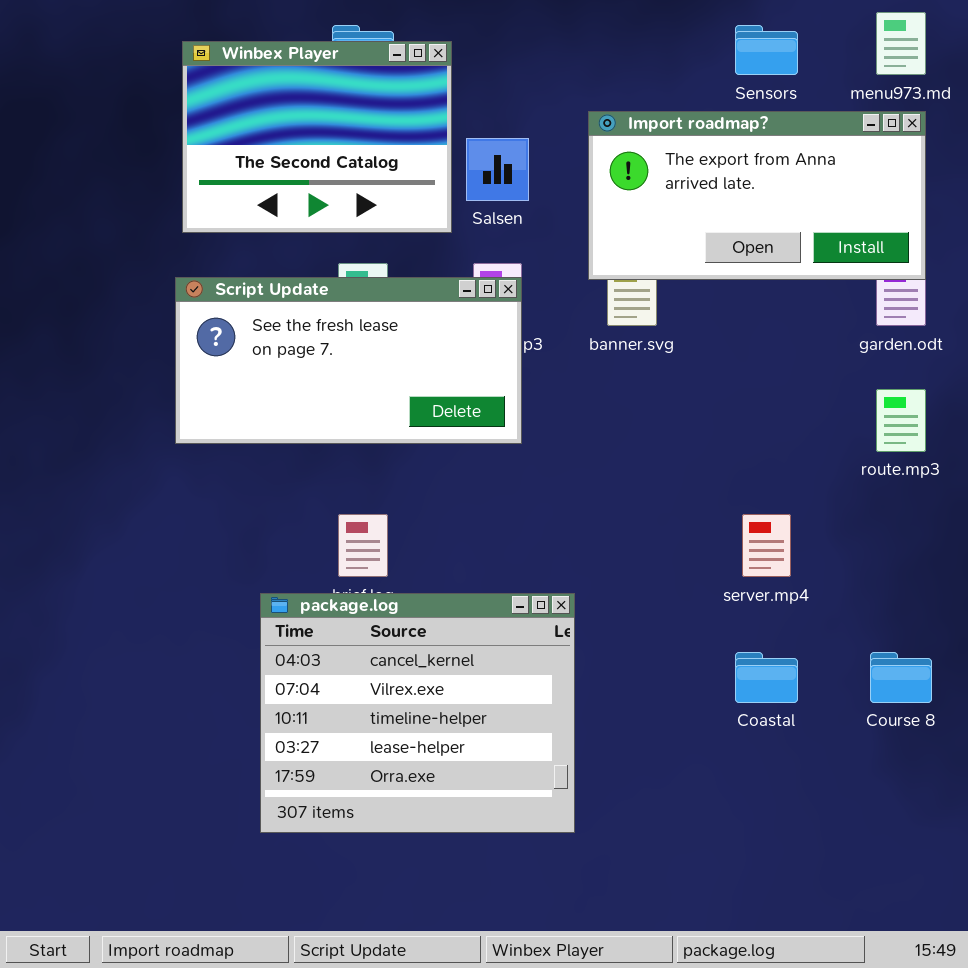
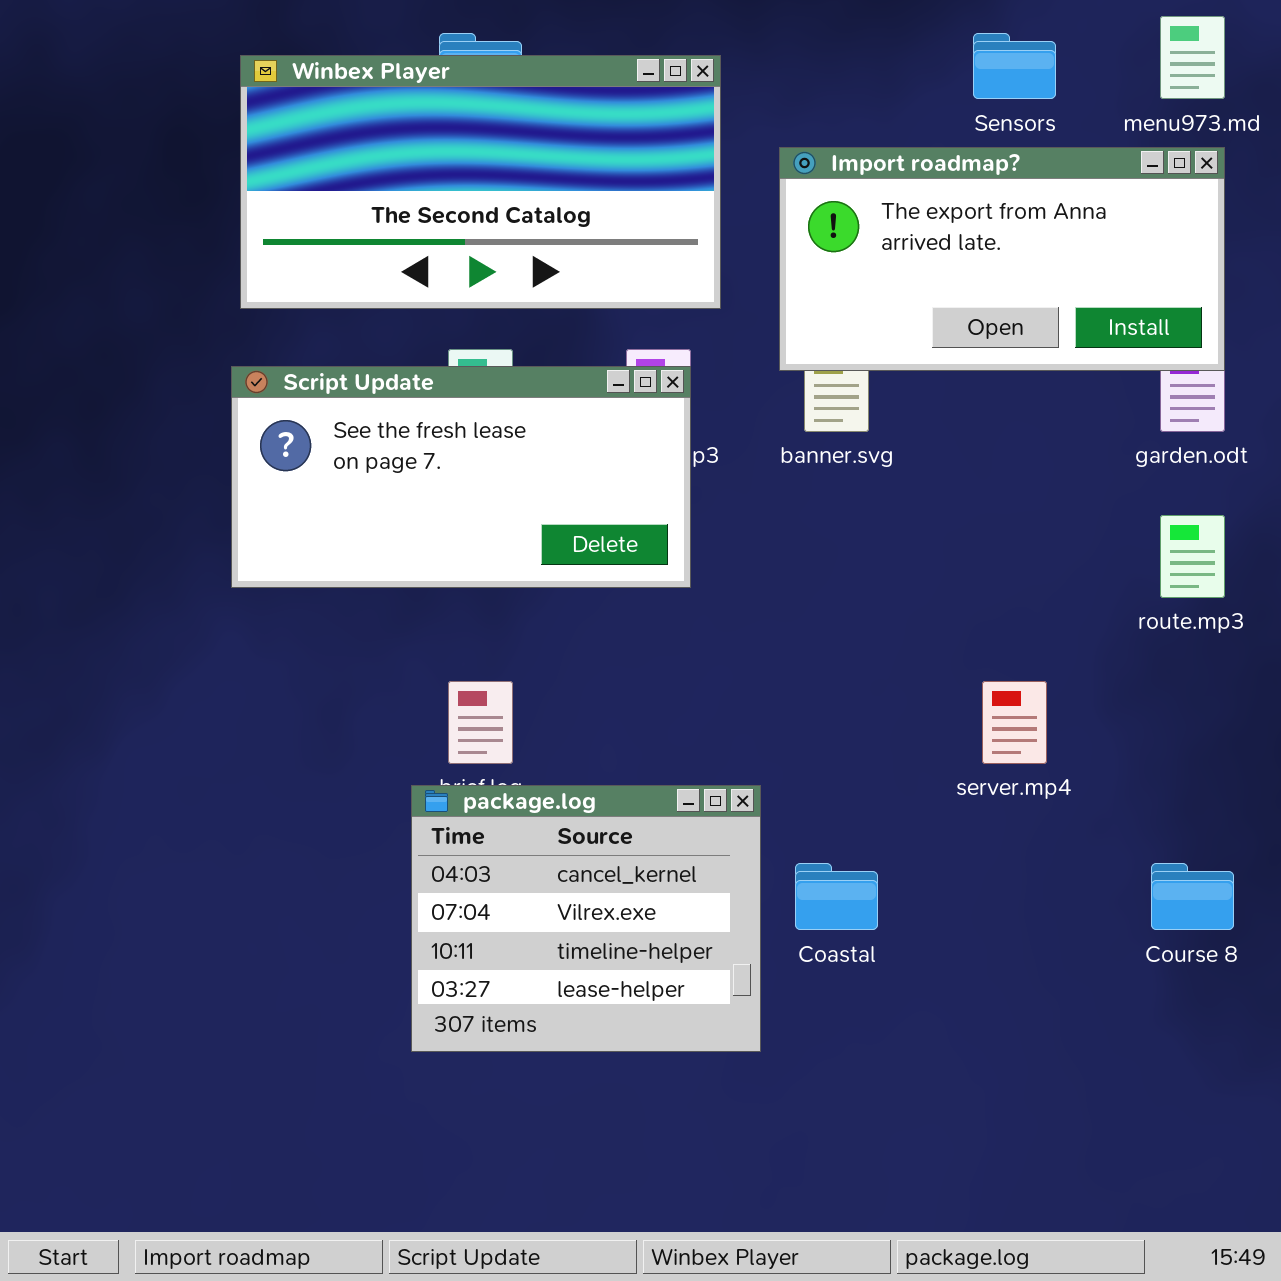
Winbex Player: [182,41,452,233] -> [240,55,721,309], resized
package.log: [260,593,575,833] -> [411,785,761,1052], resized
Coastal: [735,652,798,703] -> [795,863,878,930], moved

